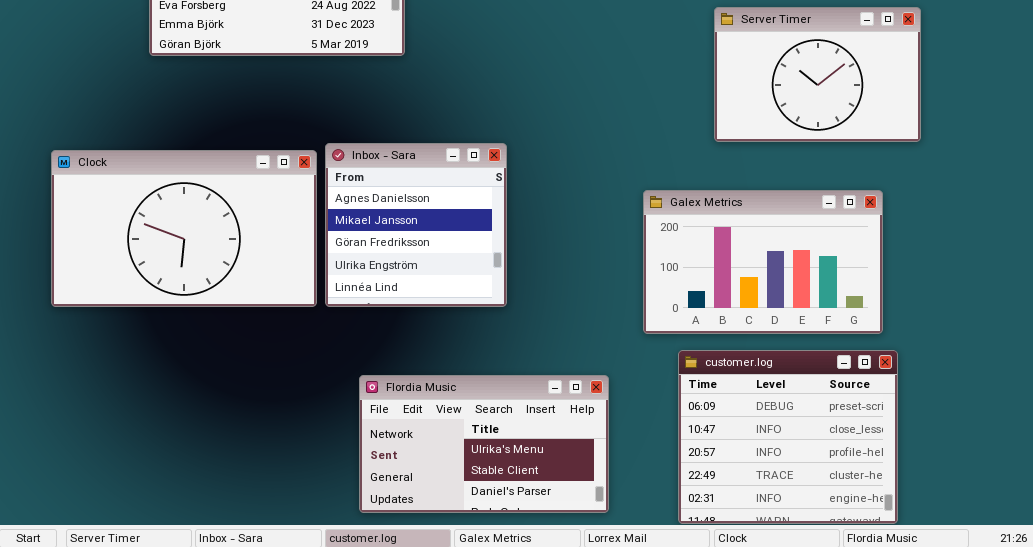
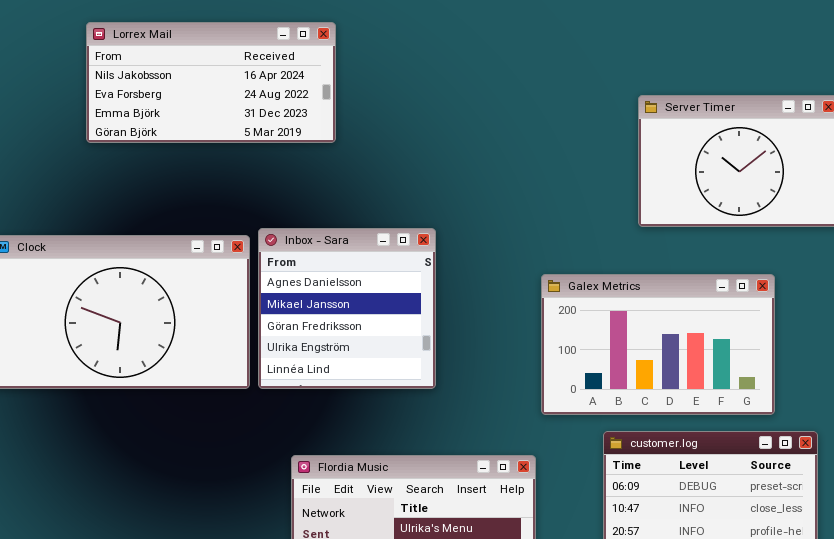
Galex Metrics: [643,190,883,334] -> [541,274,775,415], moved

